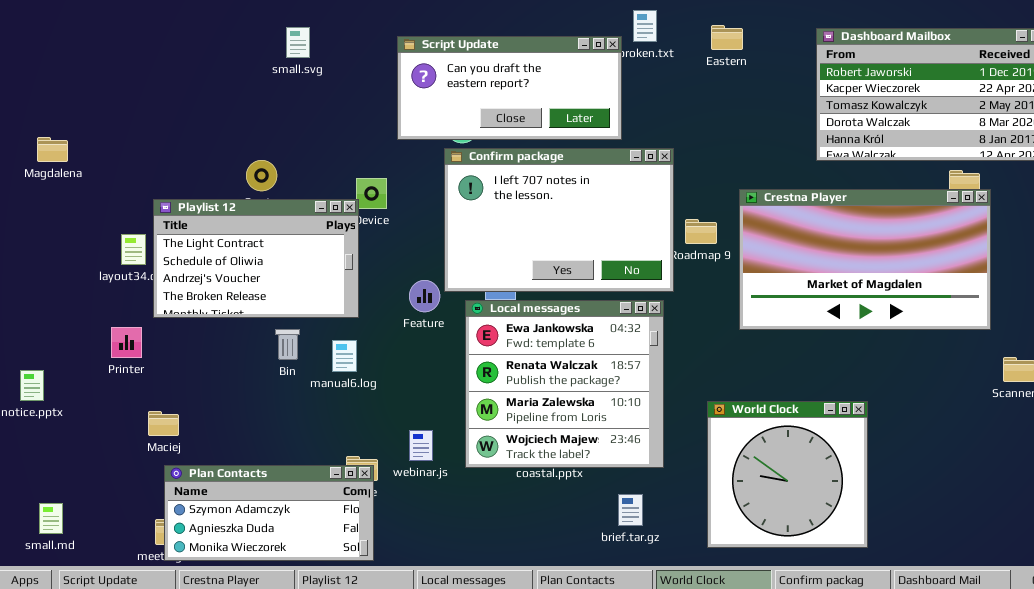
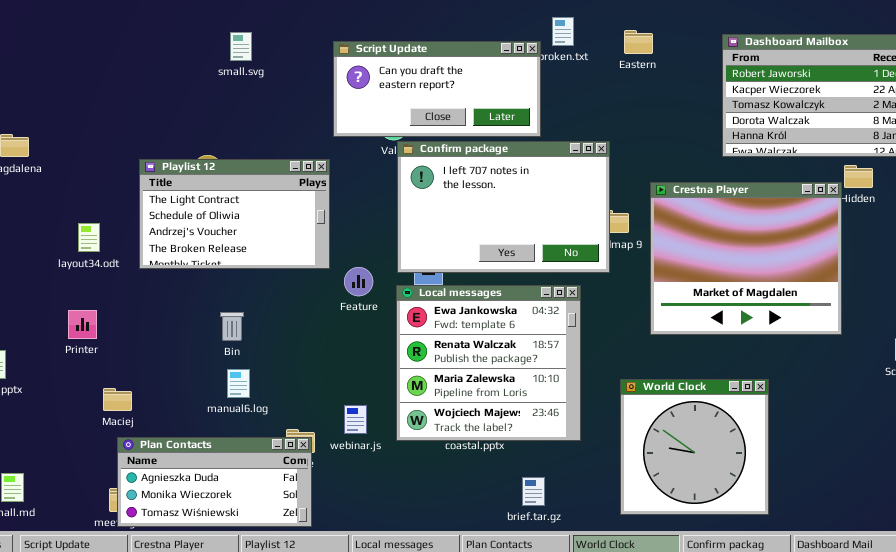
Confirm package: [444,148,674,292] -> [397,141,610,273], moved
Crestna Player: [739,189,991,330] -> [650,182,842,335], resized
Playlist 12: [153,199,359,318] -> [139,159,330,269], moved
manual6.log: [332,340,357,372] -> [227,369,250,398], moved
Plan Contacts: [164,465,374,561] -> [117,437,312,527], scrolled down 1 row
brief.tar.gz: [618,494,643,526] -> [522,477,545,506], moved

